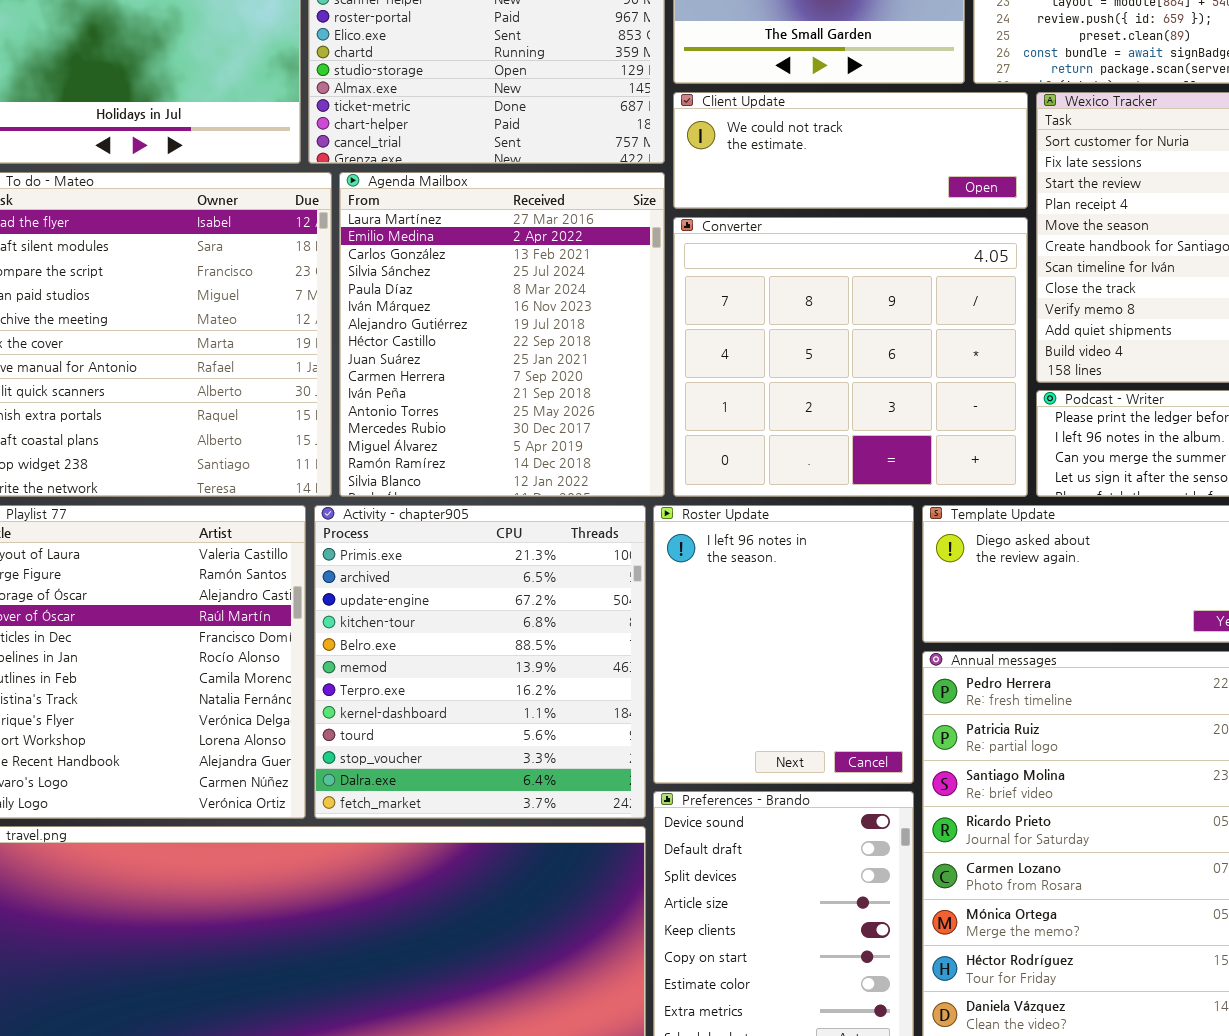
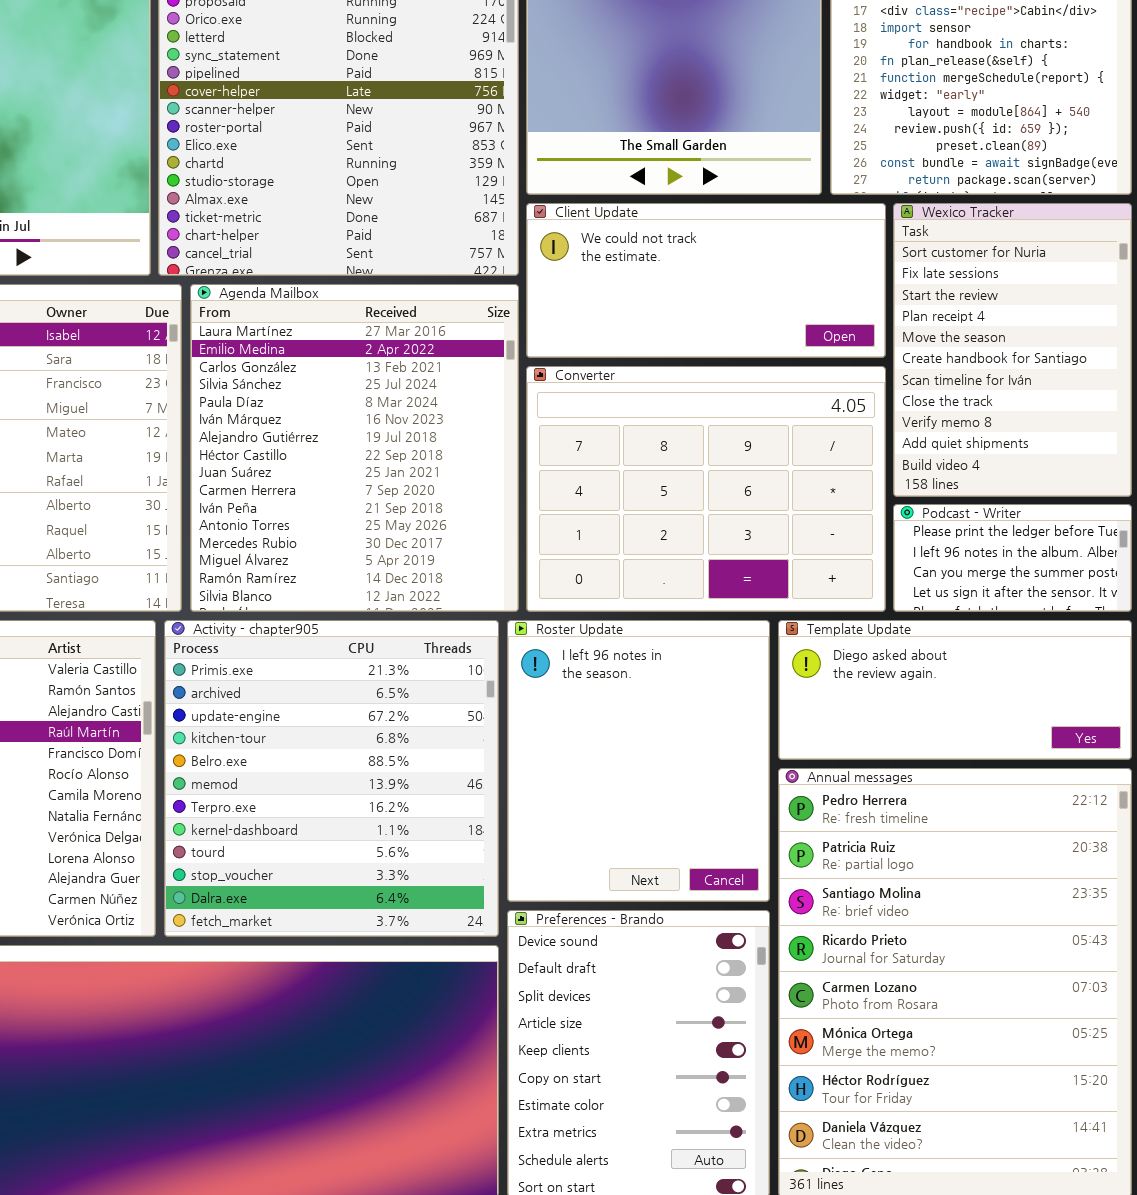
Client Update: [673,92,1028,209] -> [526,203,886,358], resized
Converter: [673,217,1028,497] -> [526,366,886,612], resized

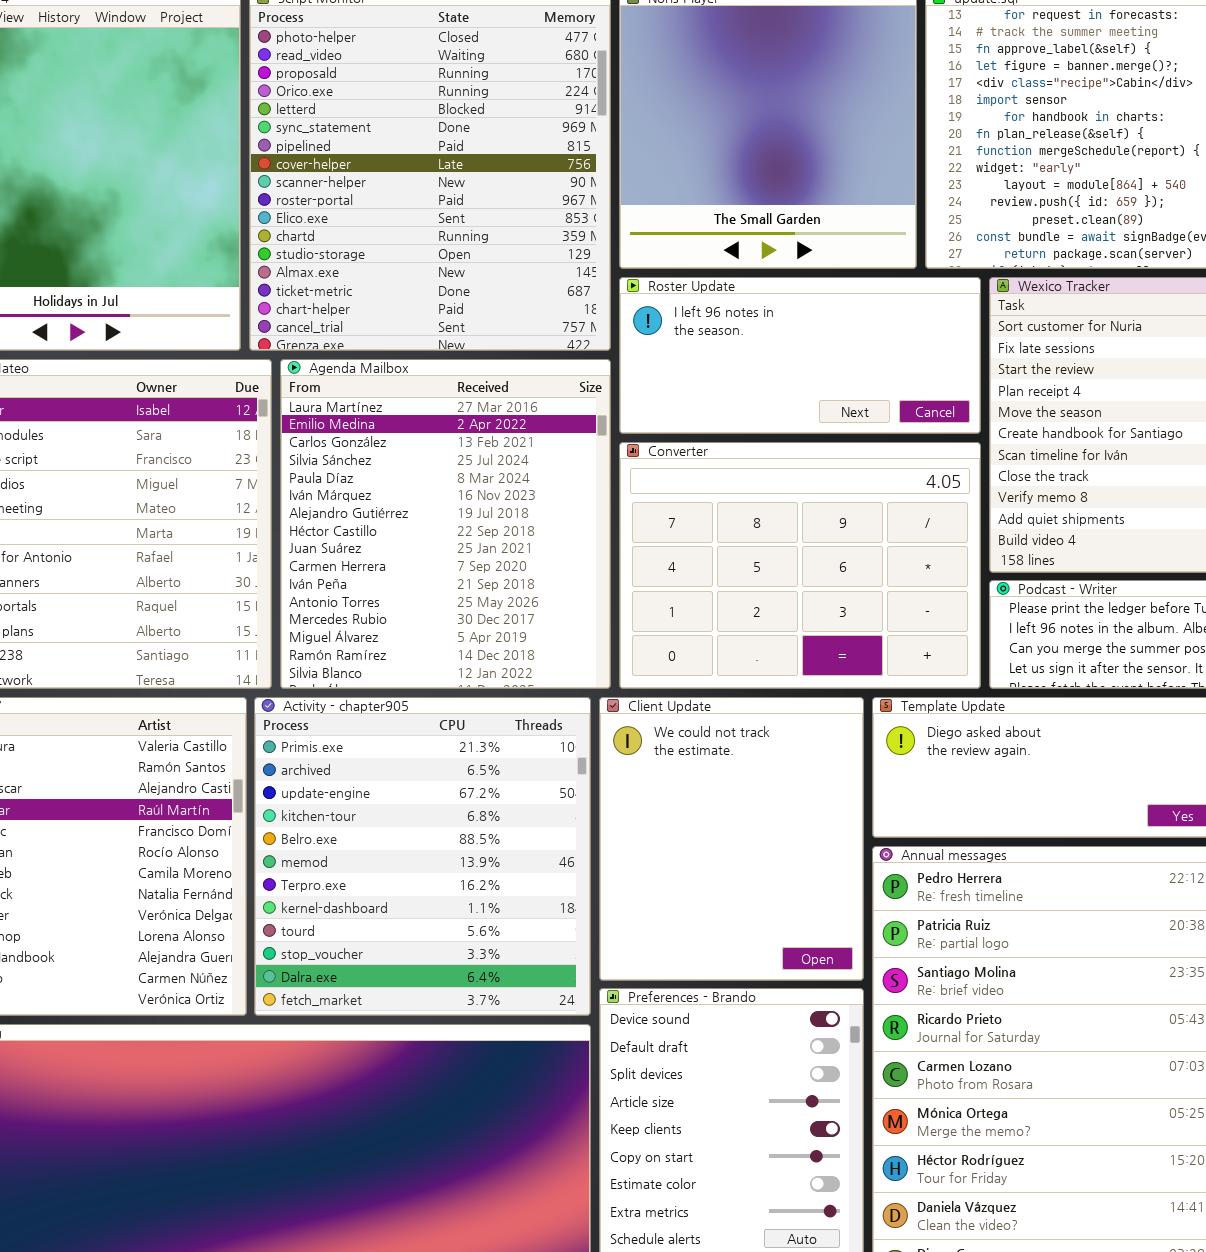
Client Update: [526,203,886,358] -> [599,697,864,981], moved, resized
Roster Update: [507,620,770,902] -> [619,277,981,434], moved, resized

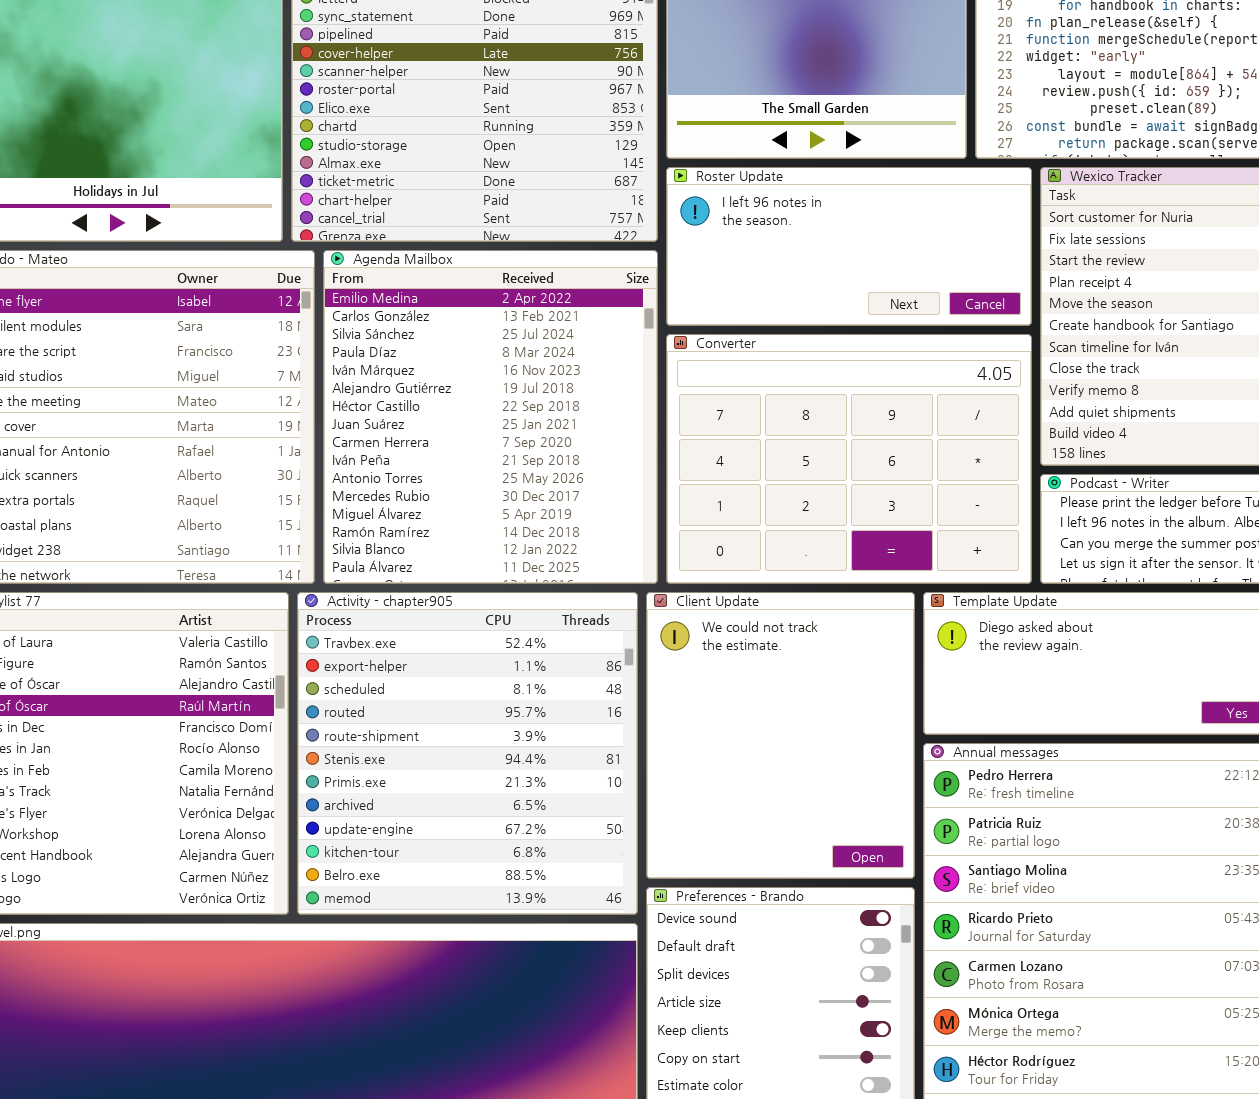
Agenda Mailbox: [280,359,611,689] -> [323,250,658,584], scrolled down 1 row
Activity - chapter905: [254,697,591,1016] -> [297,592,638,915], scrolled up 6 rows

